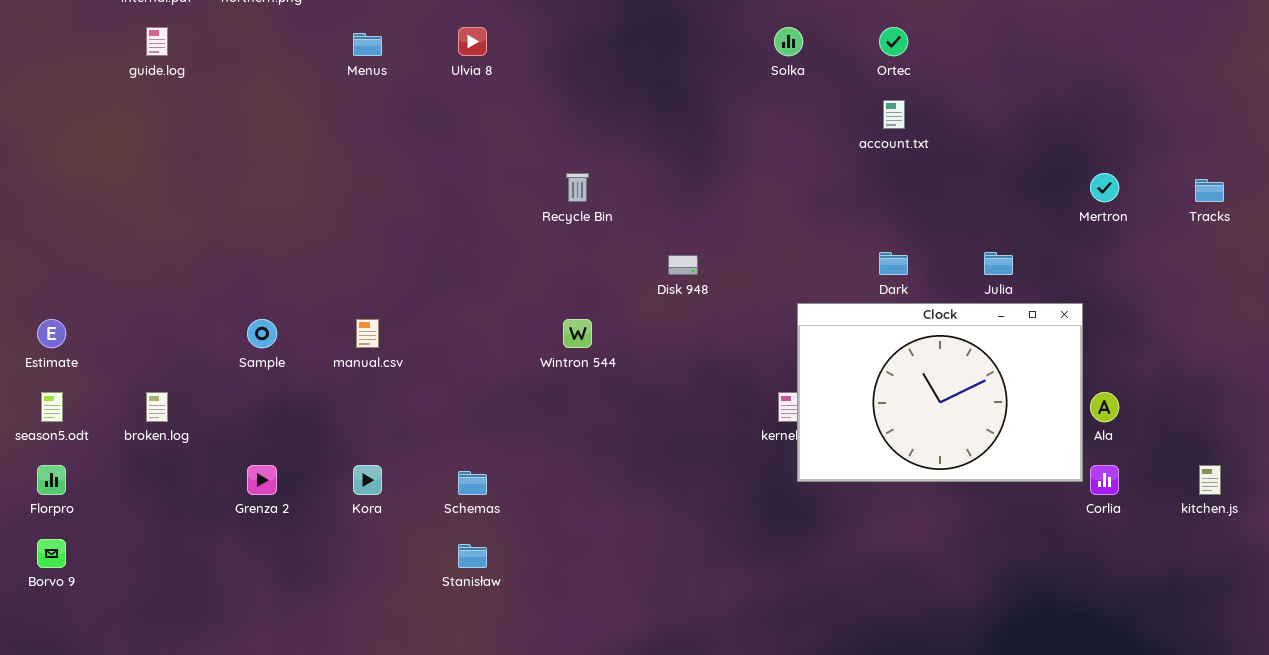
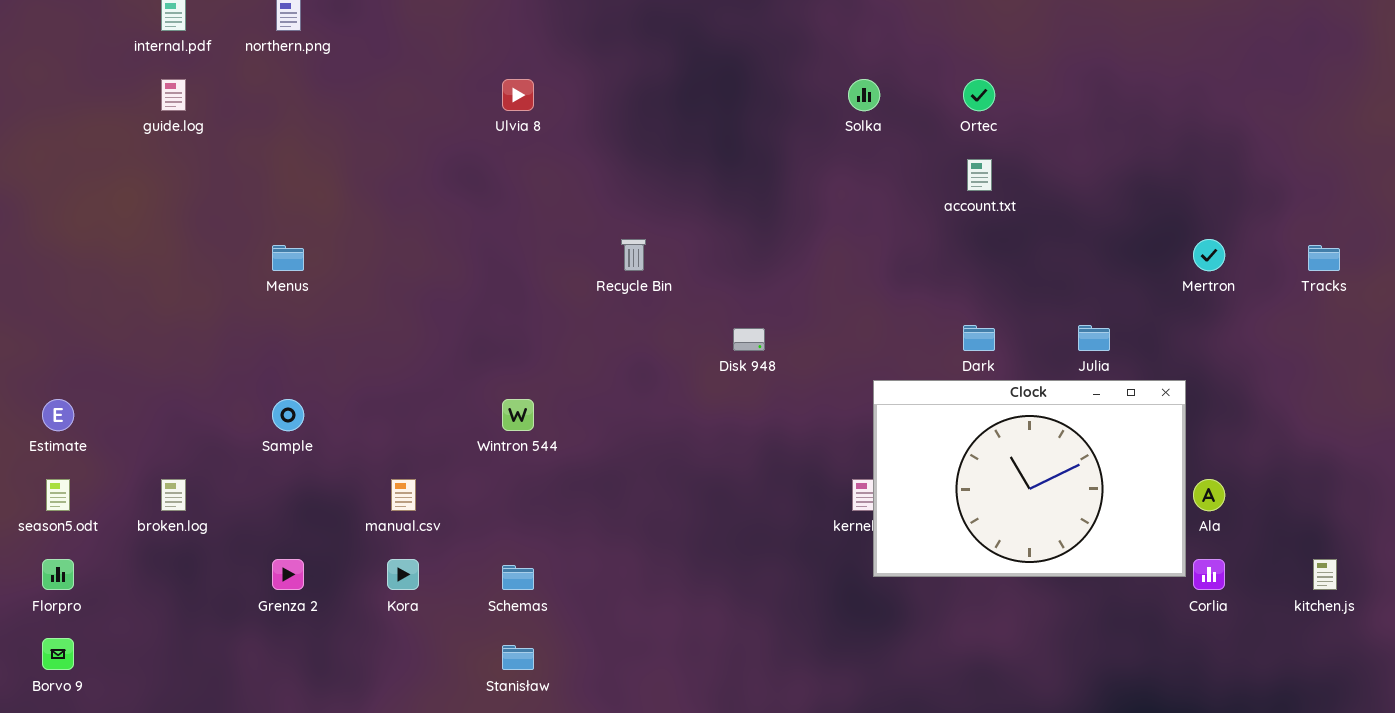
Menus: [353,33,382,56] -> [272,245,304,271], moved
manual.csv: [356,319,379,348] -> [391,479,416,511], moved
Wintron 544: [563,319,592,348] -> [502,399,534,431], moved

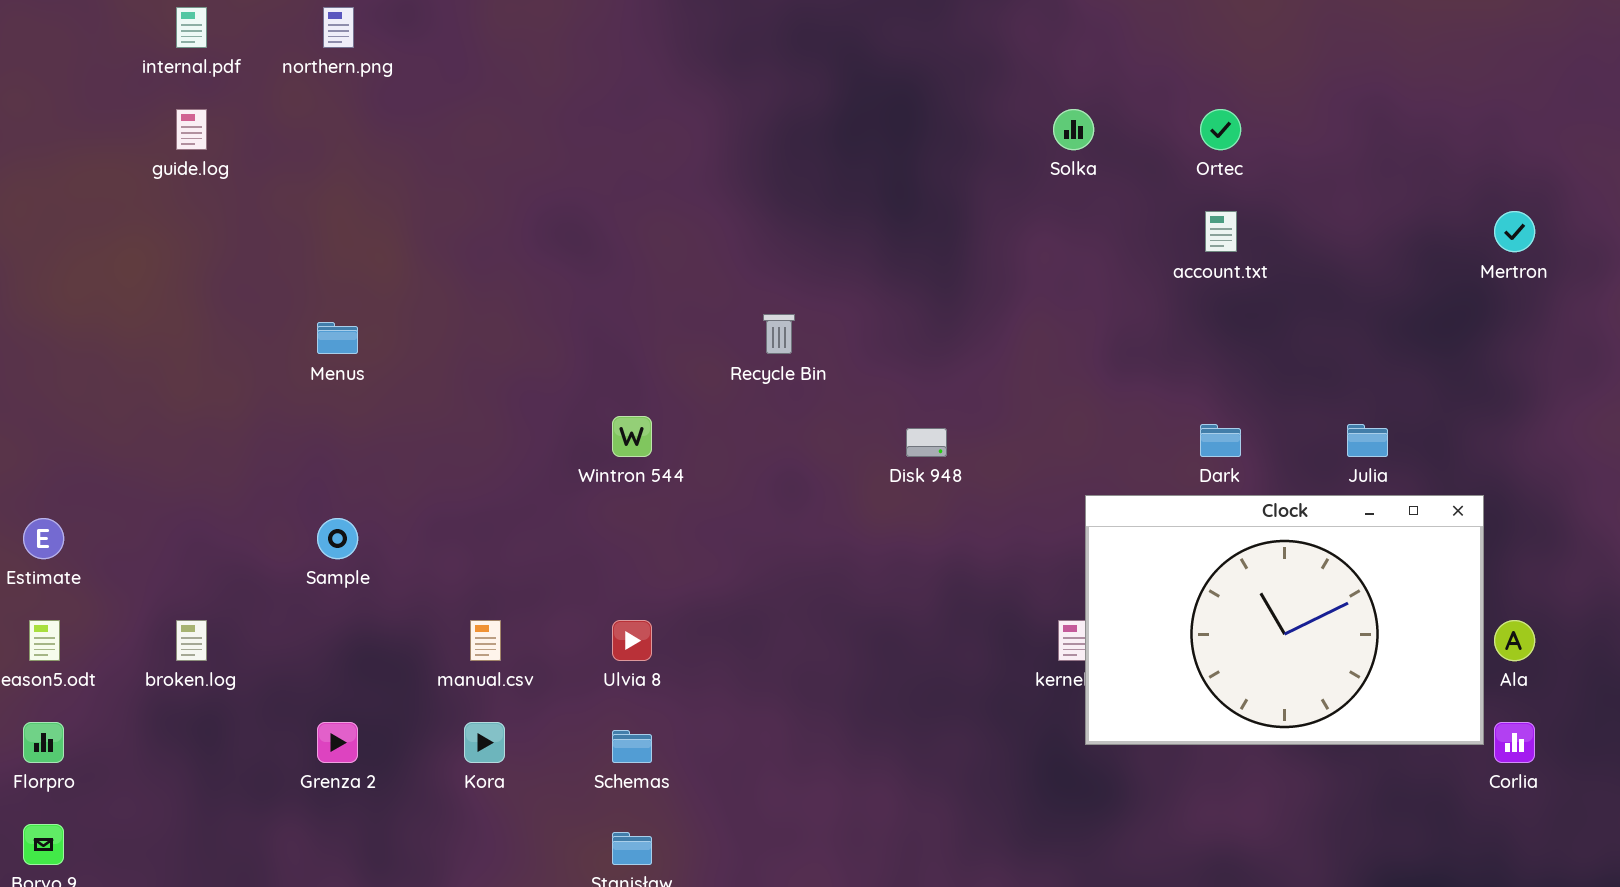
Ulvia 8: [502,79,534,111] -> [612,620,652,661], moved
Mertron: [1193,239,1225,271] -> [1494,211,1535,252], moved
Wintron 544: [502,399,534,431] -> [612,416,652,457], moved

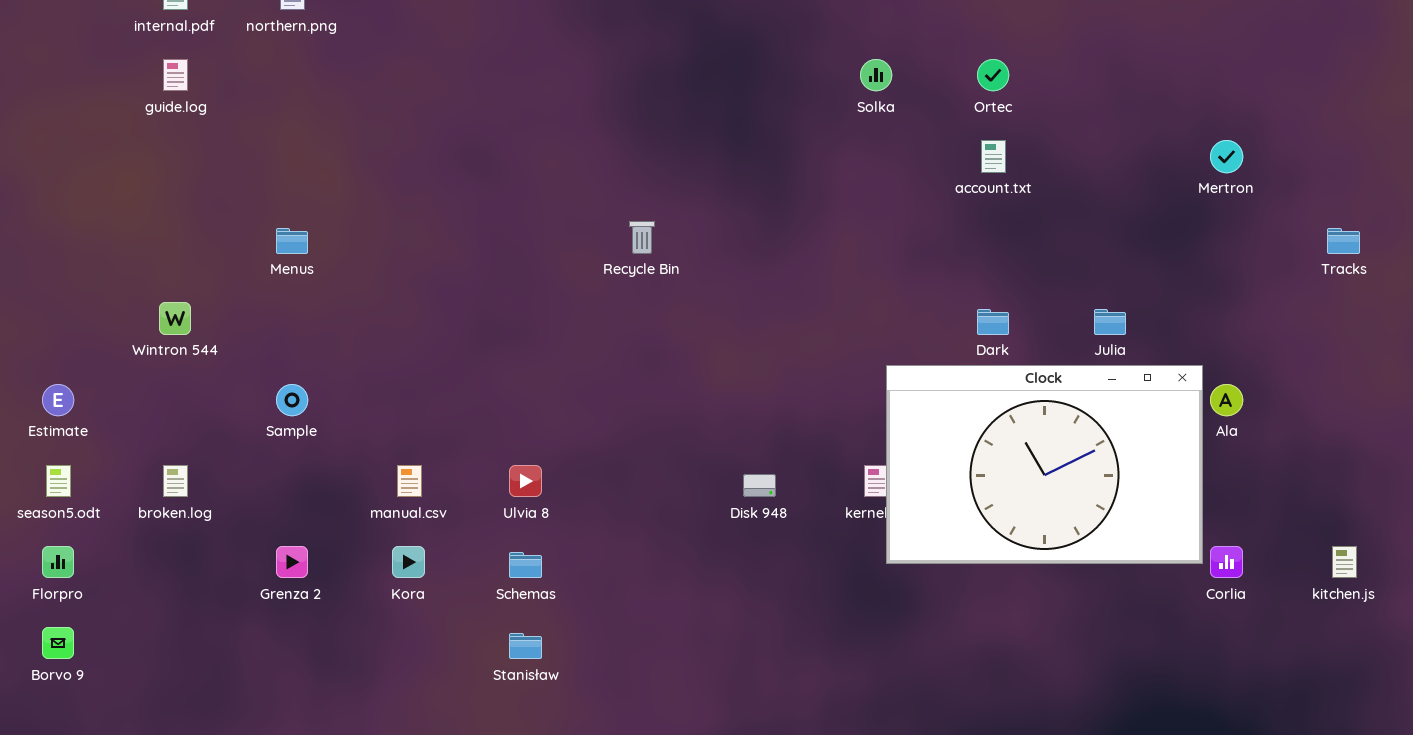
Wintron 544: [612,416,652,457] -> [159,302,191,335], moved
Disk 948: [906,428,947,457] -> [743,474,776,497], moved
Ala: [1494,620,1535,661] -> [1210,384,1243,416], moved

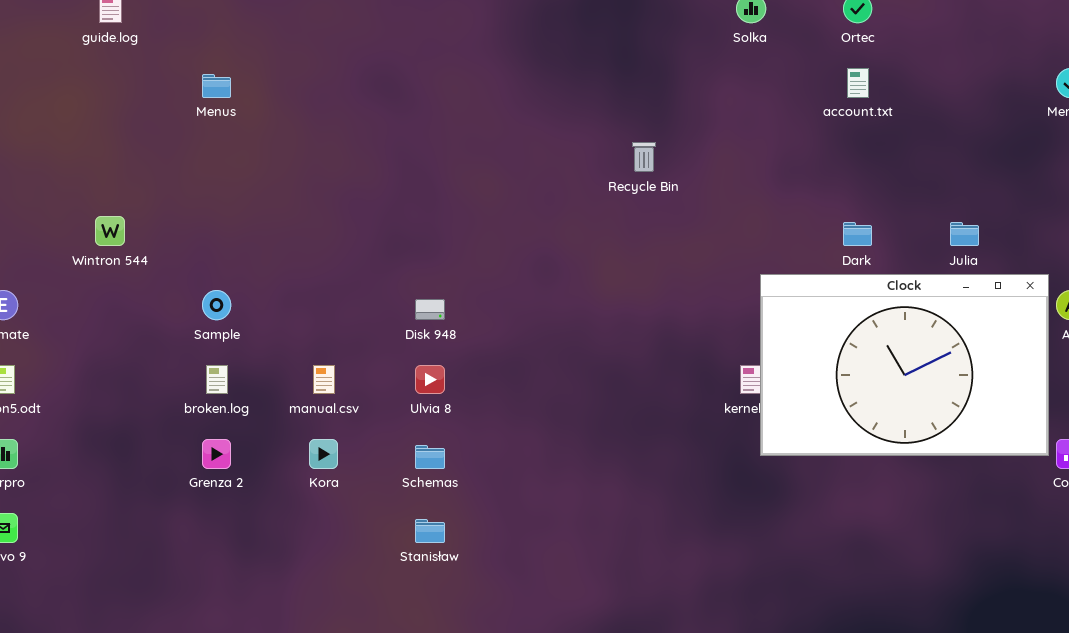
Recycle Bin: [629,221,655,254] -> [632,142,656,172], moved
Menus: [276,228,308,254] -> [202,74,231,98], moved
broken.log: [163,465,188,497] -> [206,365,228,394], moved
Disk 948: [743,474,776,497] -> [415,299,445,320], moved

